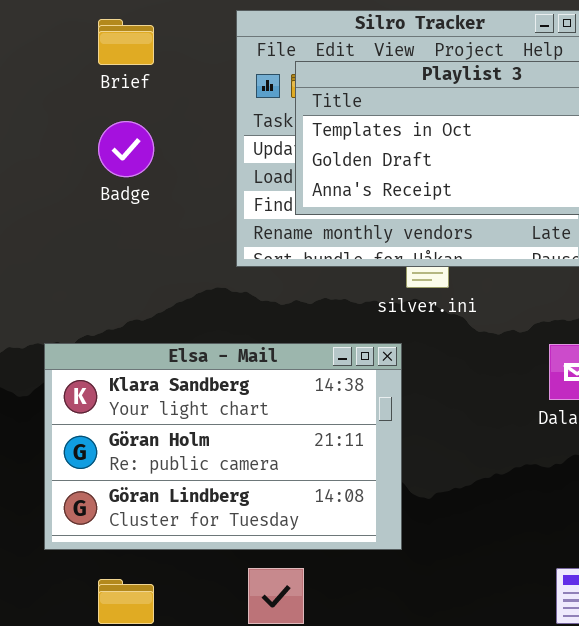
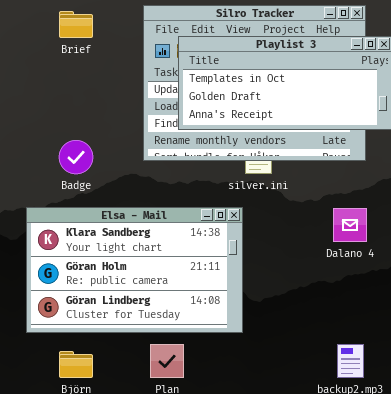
Badge: [98,121,154,177] -> [59,140,93,174], moved

